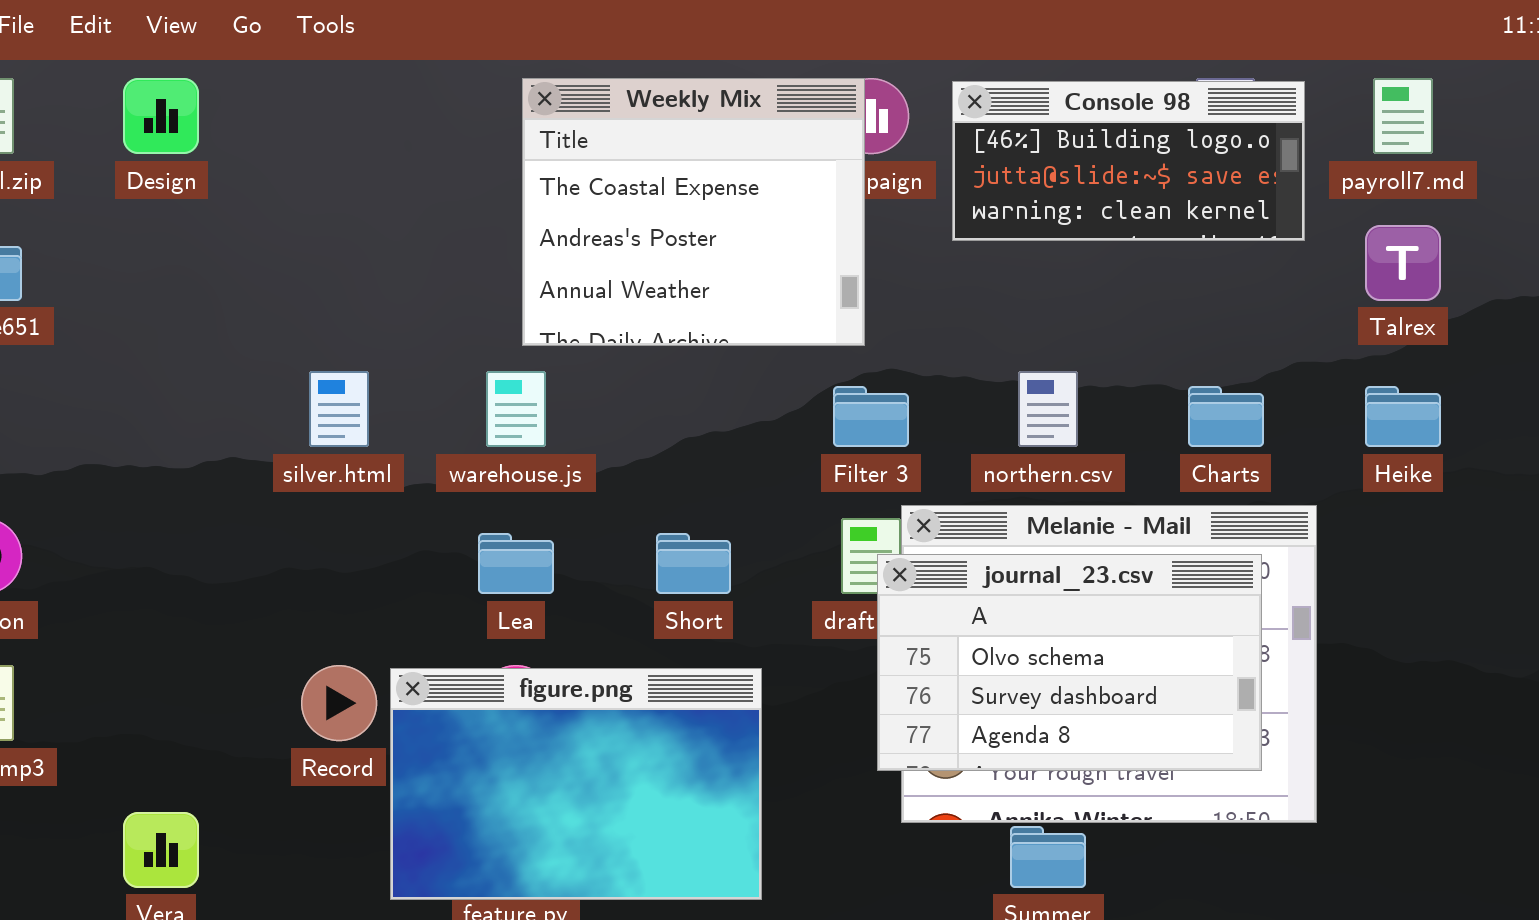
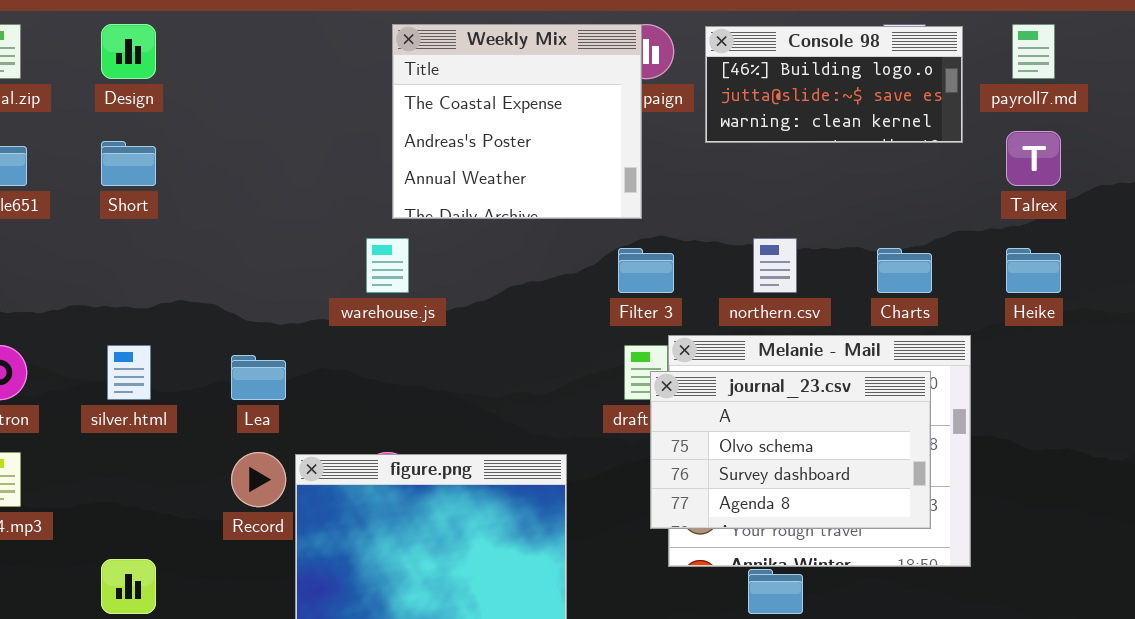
silver.html: [309,371,369,447] -> [107,345,151,400], moved
Lea: [478,533,554,594] -> [231,355,286,400], moved
Short: [656,533,731,594] -> [101,141,156,186], moved

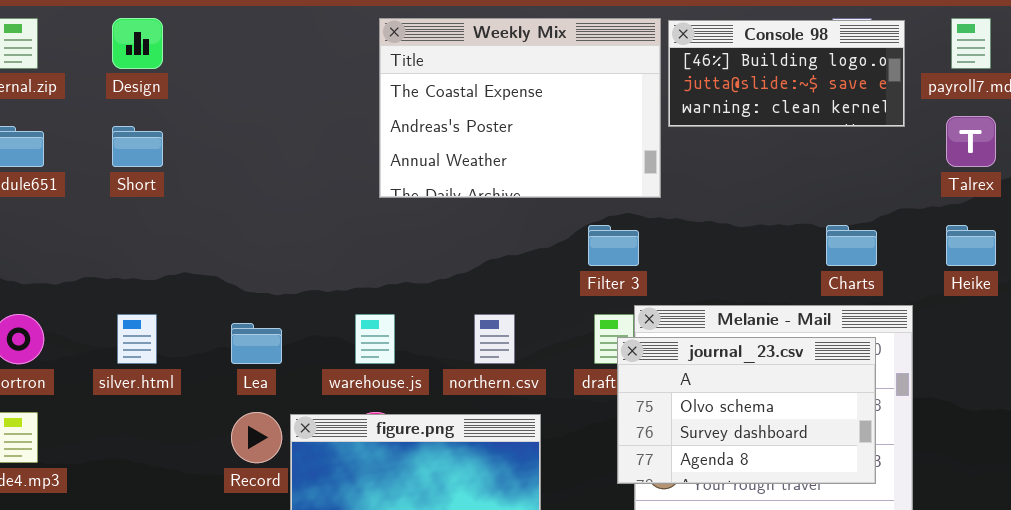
Weekly Mix: [392,24,642,219] -> [379,18,661,198], resized
warehouse.js: [366,238,409,293] -> [355,314,395,364], moved
northern.csv: [753,238,797,293] -> [474,314,515,364], moved

